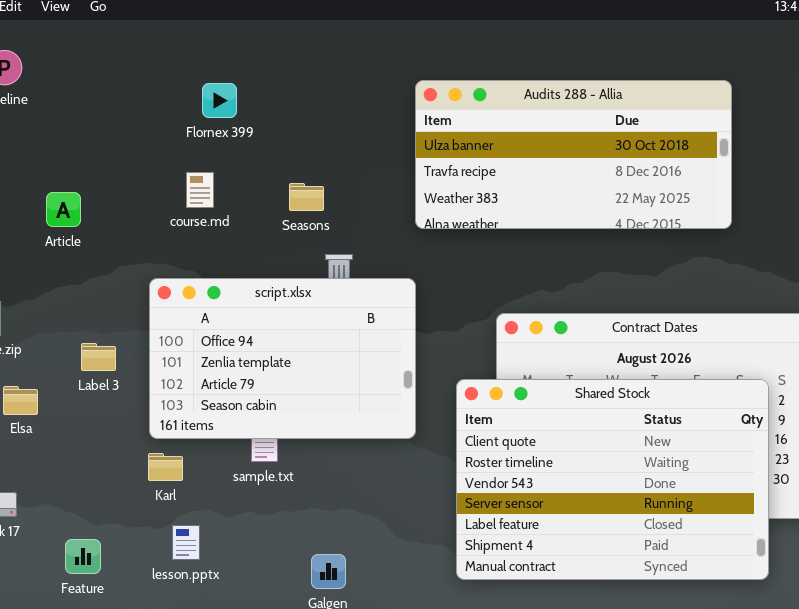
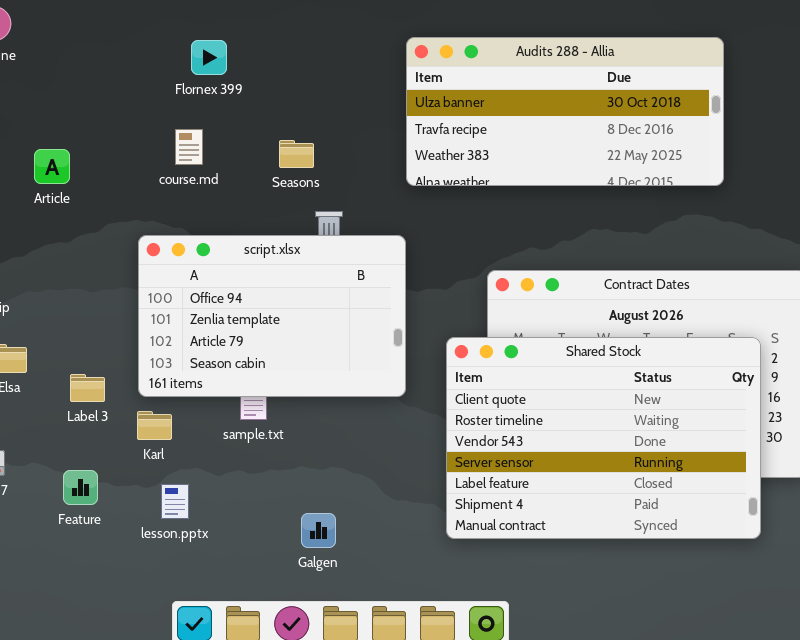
Label 3: [81,343,116,371] -> [70,374,105,402], moved
Feature: [65,539,101,574] -> [63,470,98,505], moved

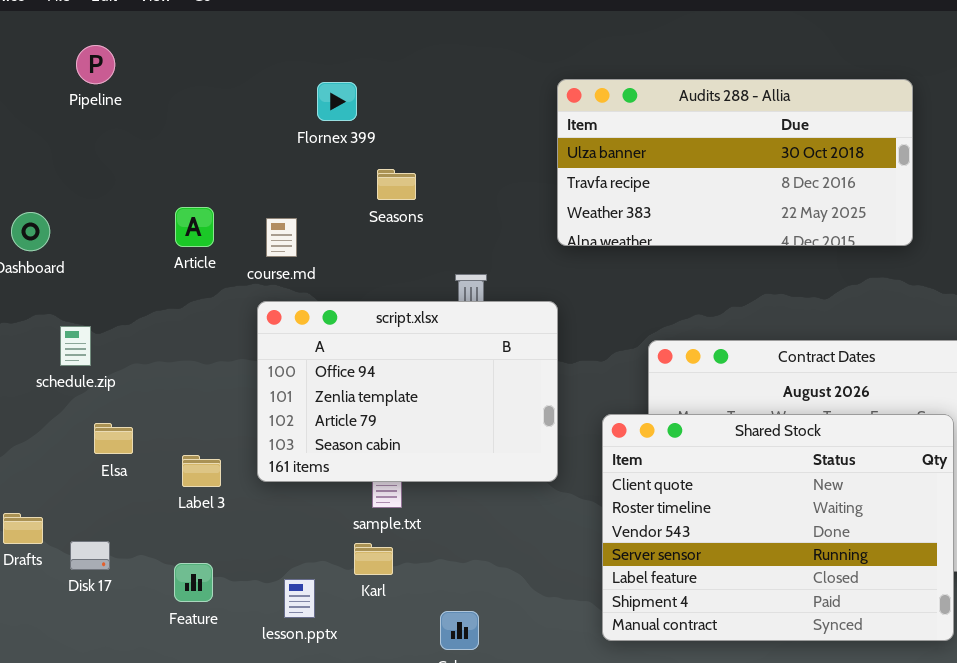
course.md: [175,129,203,165] -> [266,218,297,257], moved
Seasons: [279,140,314,168] -> [377,169,416,200], moved
Article: [34,149,70,184] -> [175,207,214,247], moved
Karl: [137,411,172,440] -> [354,543,393,575], moved

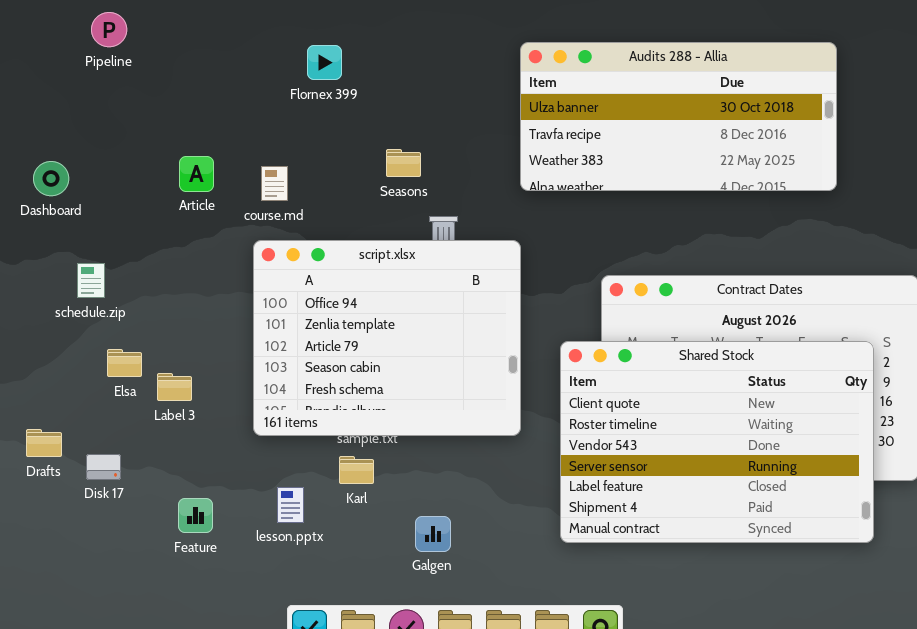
Seasons: [377,169,416,200] -> [386,149,421,177], moved
script.xlsx: [257,301,558,482] -> [253,240,521,436], resized
Label 3: [182,455,221,487] -> [157,373,192,401], moved
Feature: [174,563,213,602] -> [178,498,213,533], moved

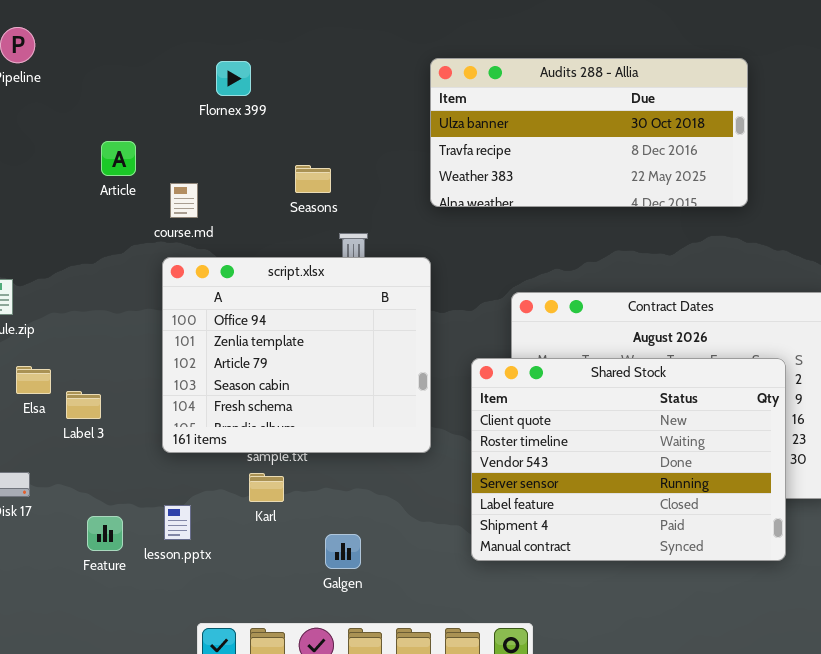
Article: [179,156,214,192] -> [101,141,136,176], moved
lesson.pptx: [277,487,304,523] -> [164,505,191,540], moved

